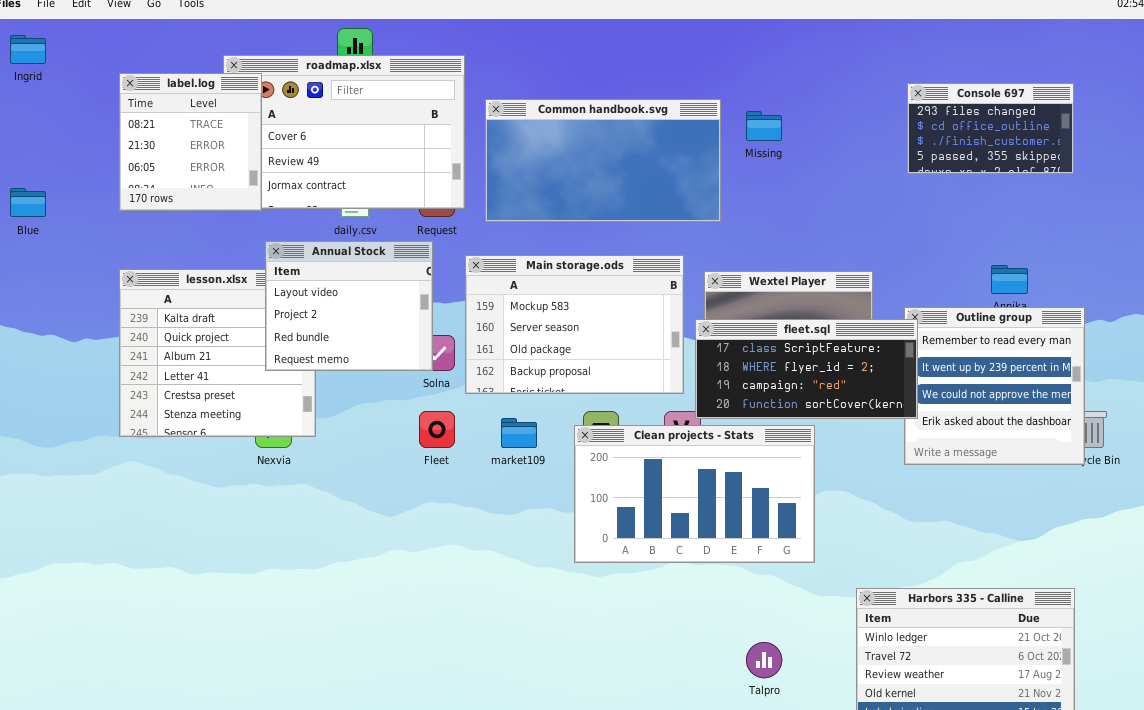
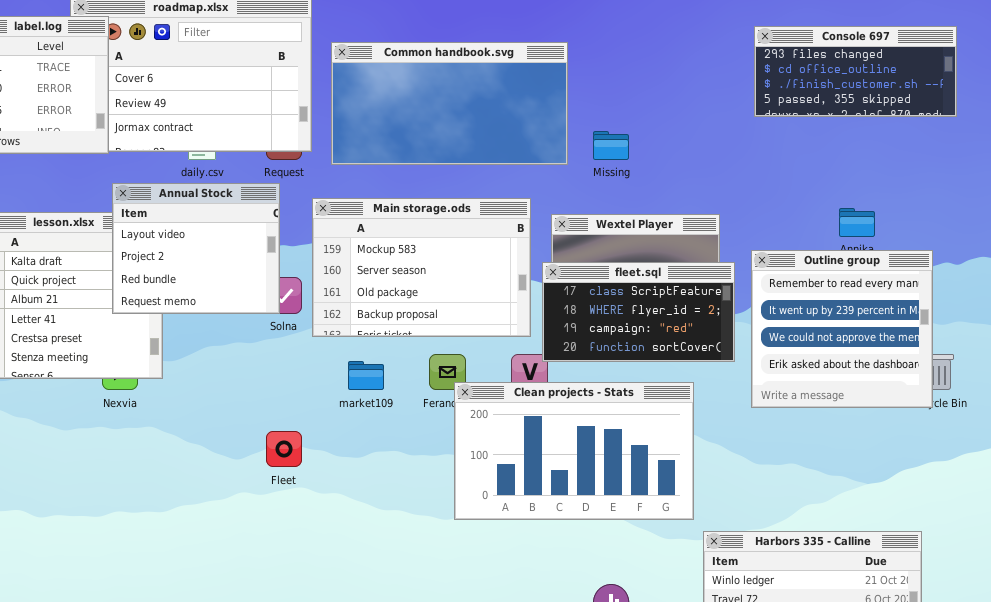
Console 697: [907,83,1074,174] -> [754,26,957,117], resized
Missing: [746,111,782,141] -> [593,131,629,160], moved
fleet.sql: [695,319,918,419] -> [542,262,735,362], resized
Fleet: [419,411,455,448] -> [266,431,302,467], moved
Clean projects - Stats: [574,425,815,563] -> [454,382,694,520], moved

